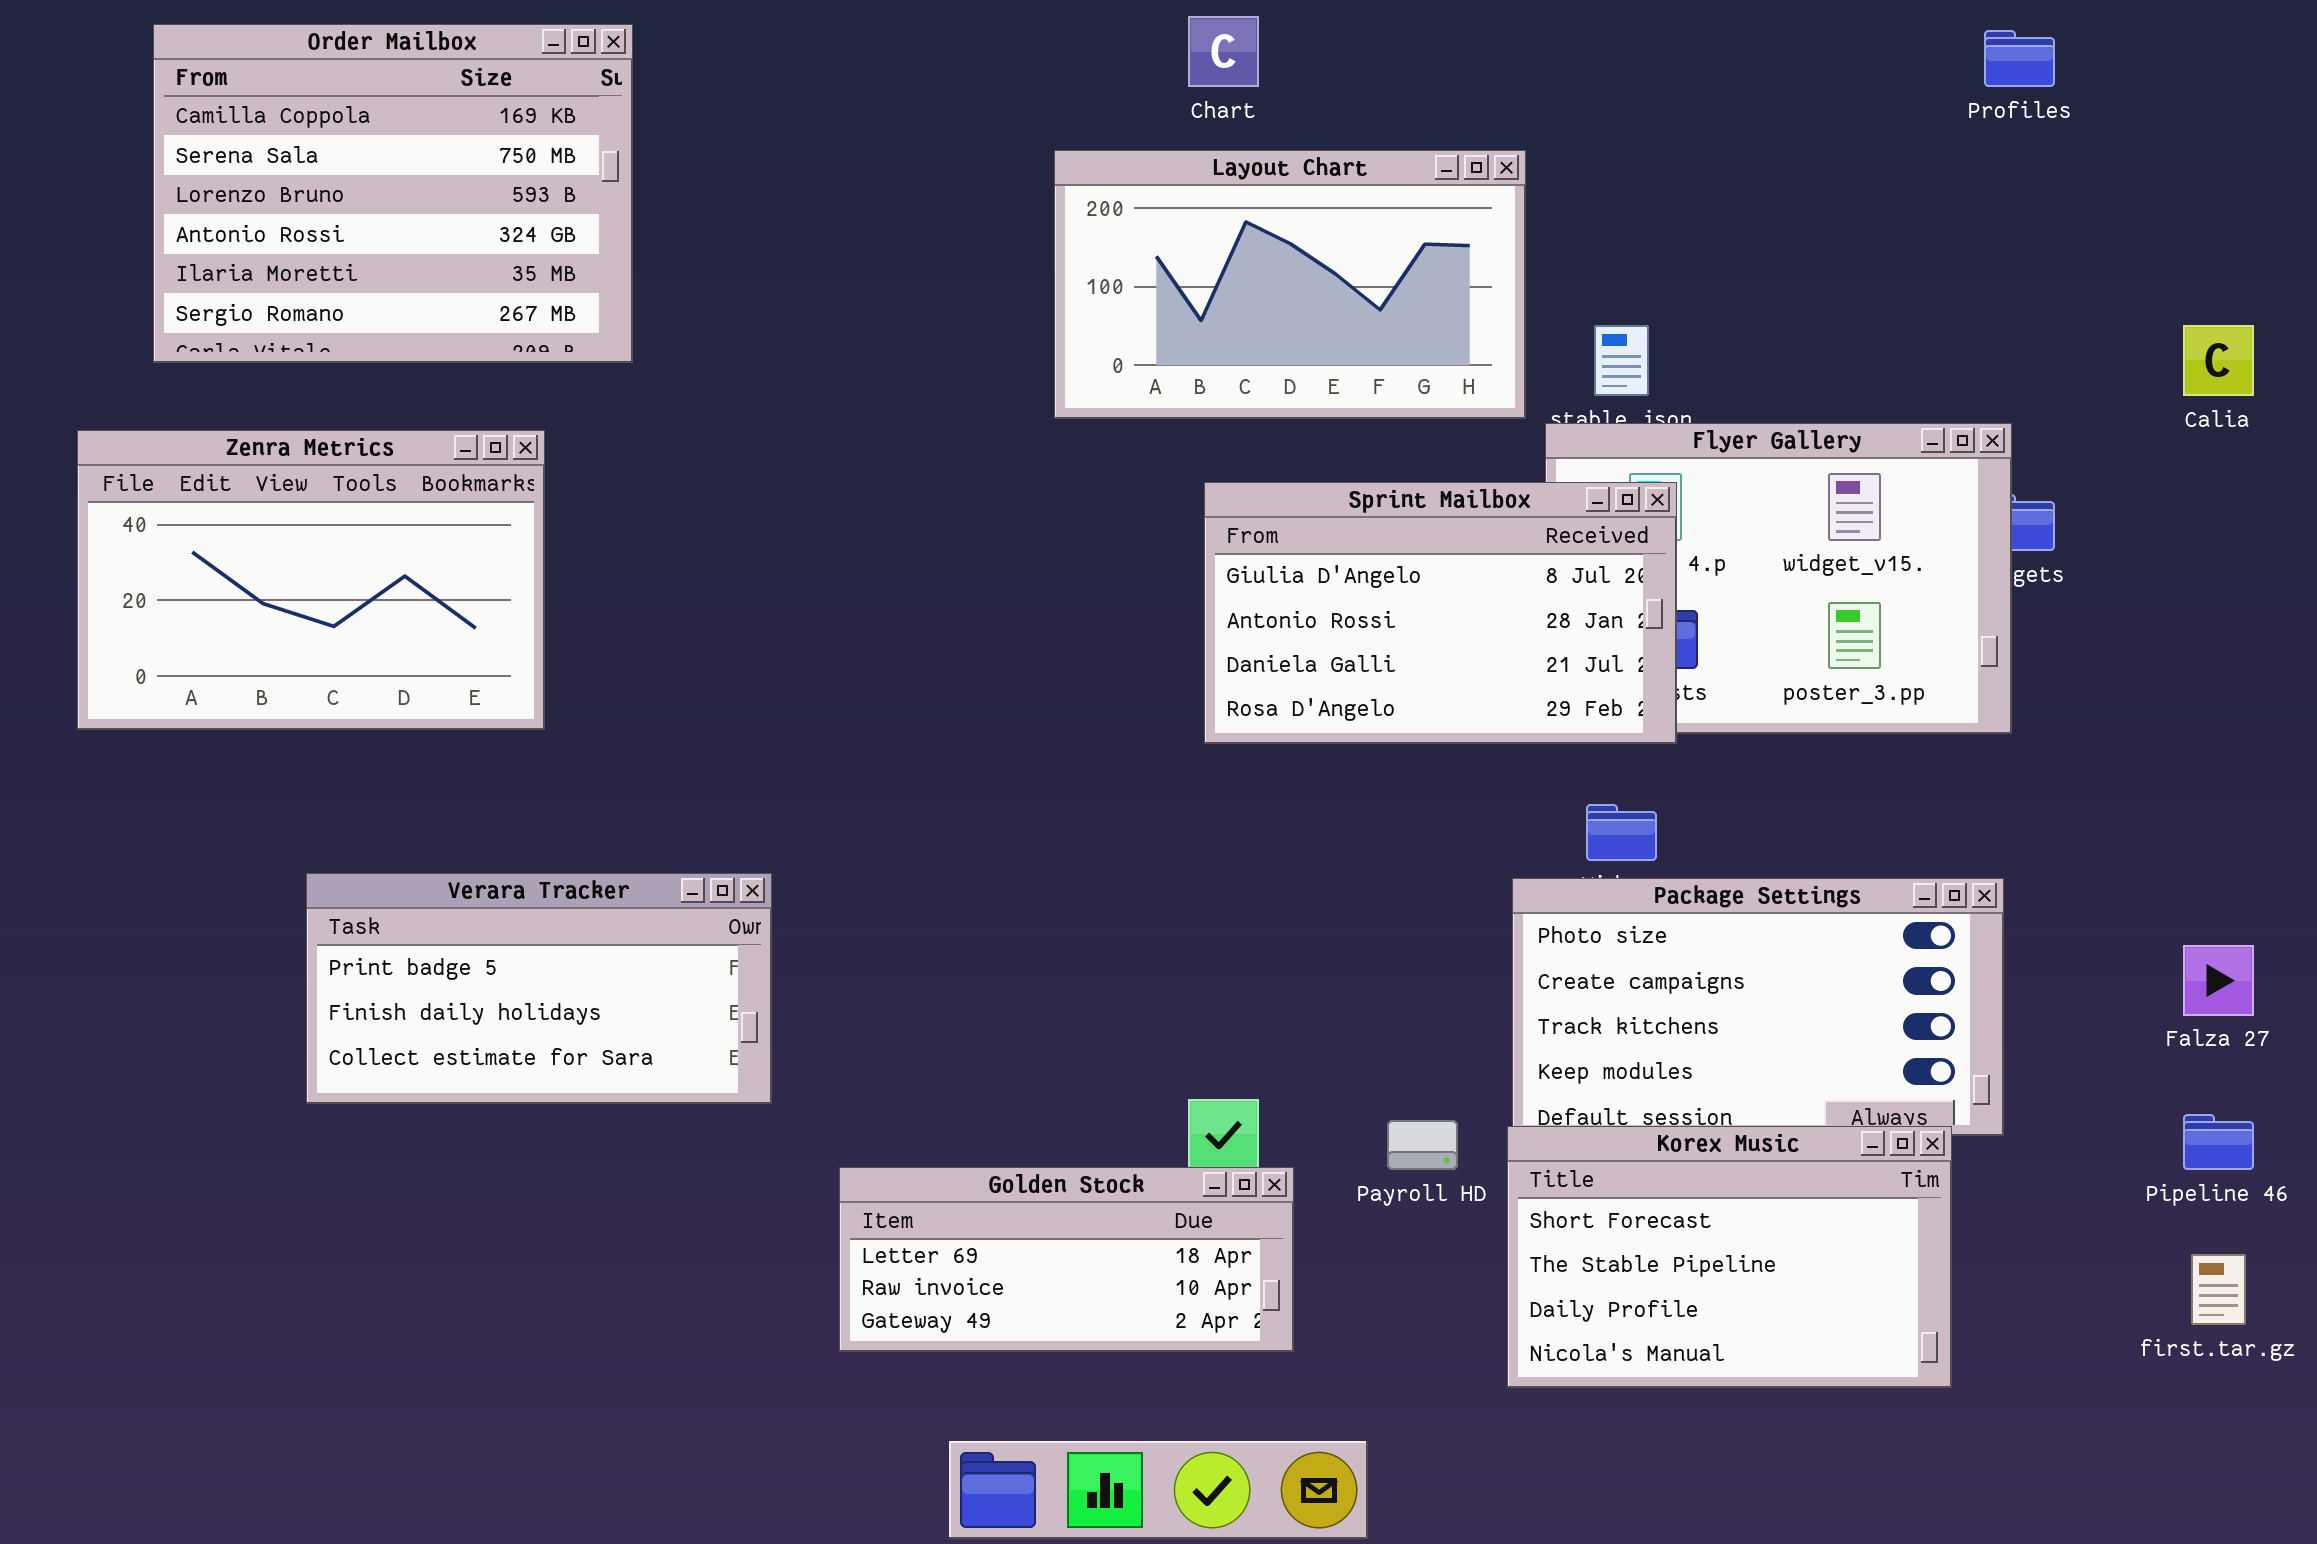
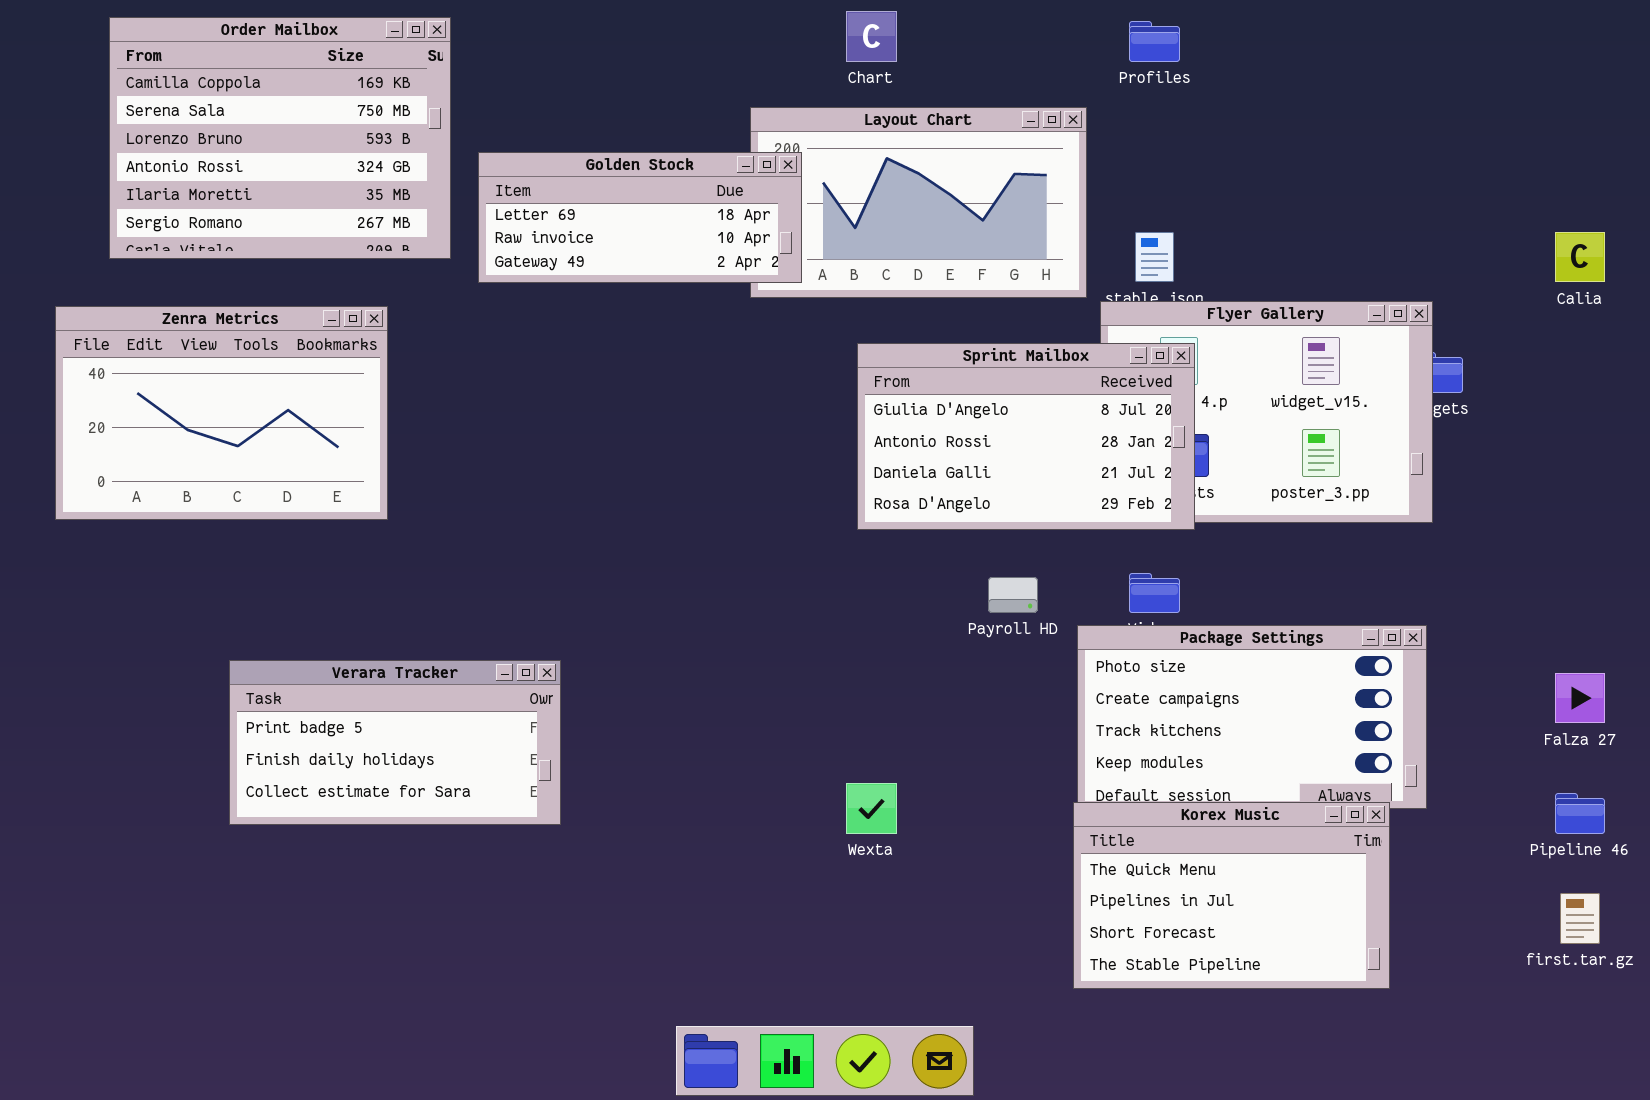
Profiles: [1984,30,2055,87] -> [1129,21,1180,62], moved
Verara Tracker: [306,873,772,1104] -> [229,660,561,825], moved
Payroll HD: [1387,1120,1458,1170] -> [988,577,1038,613], moved
Korex Music: [1507,1126,1952,1388] -> [1073,802,1390,989], scrolled up 2 rows
Golden Stock: [839,1167,1294,1352] -> [478,152,802,283], moved

